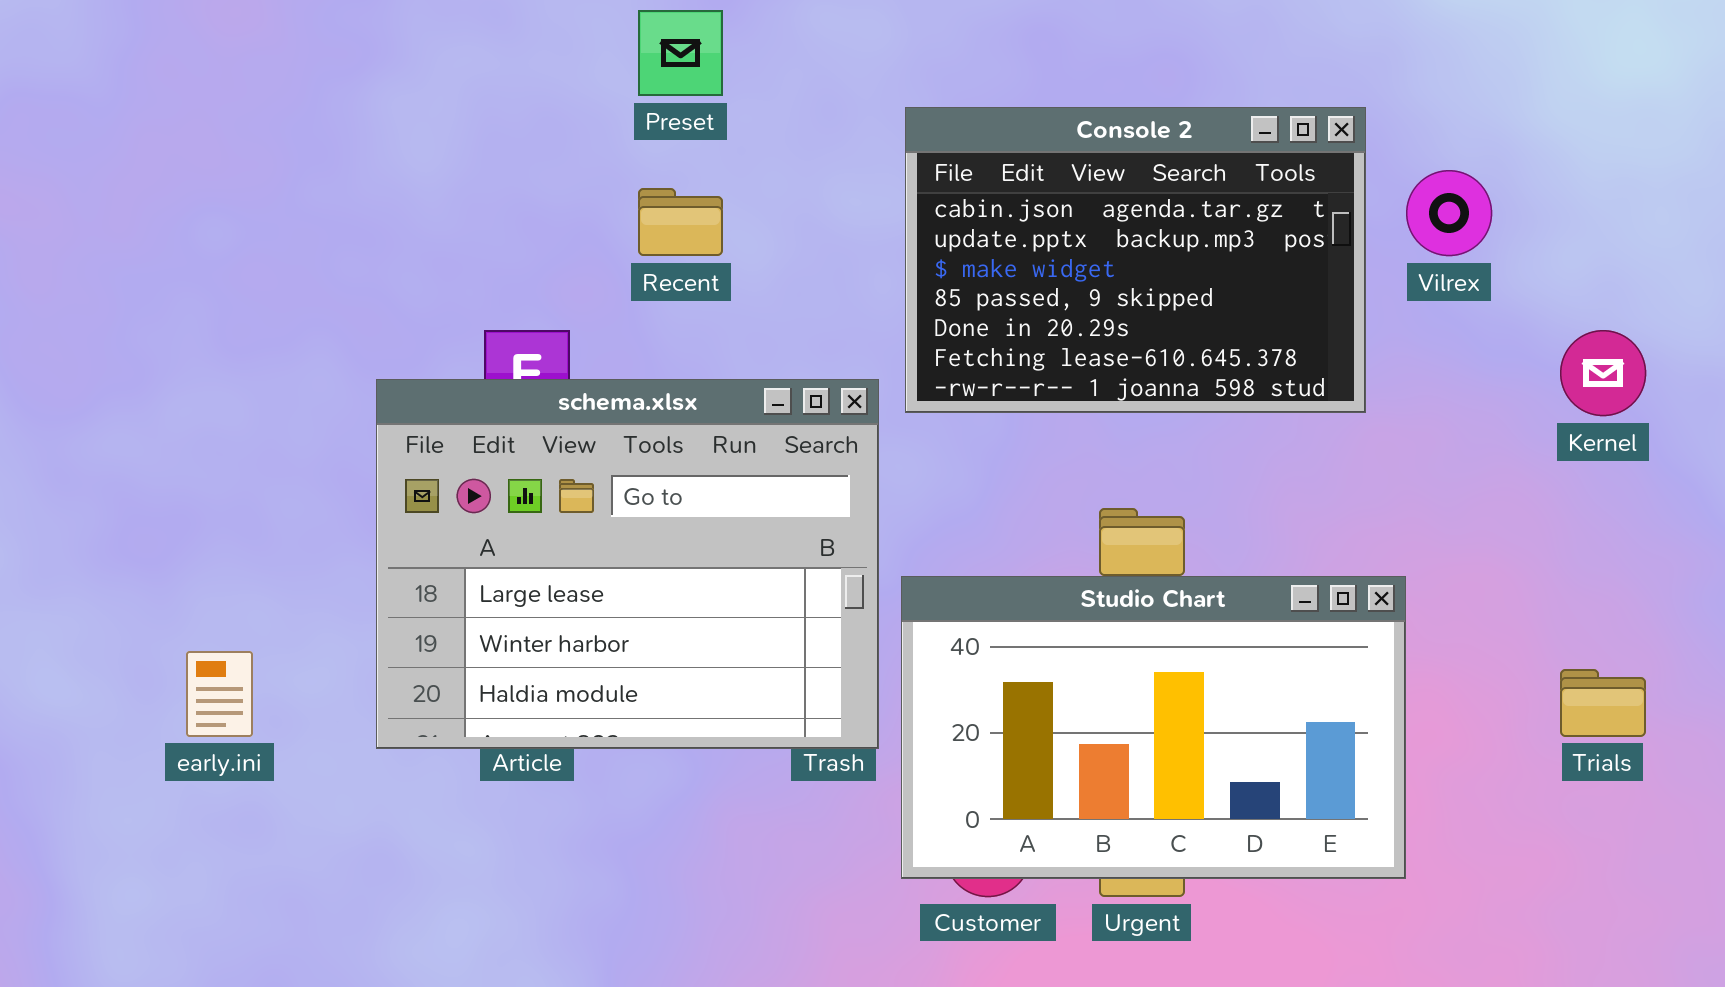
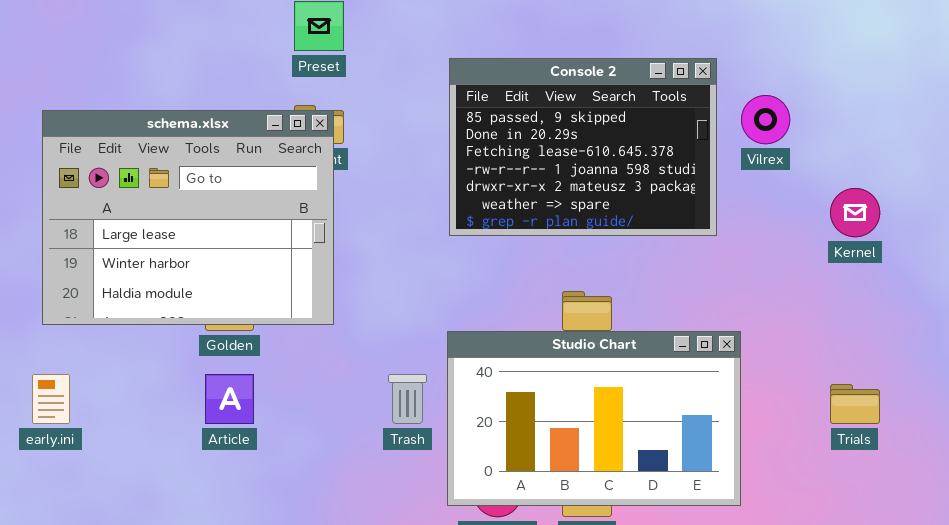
Console 2: [905,107,1366,413] -> [449,58,717,236], scrolled down 3 rows
schema.xlsx: [376,379,879,749] -> [42,110,334,325], moved

